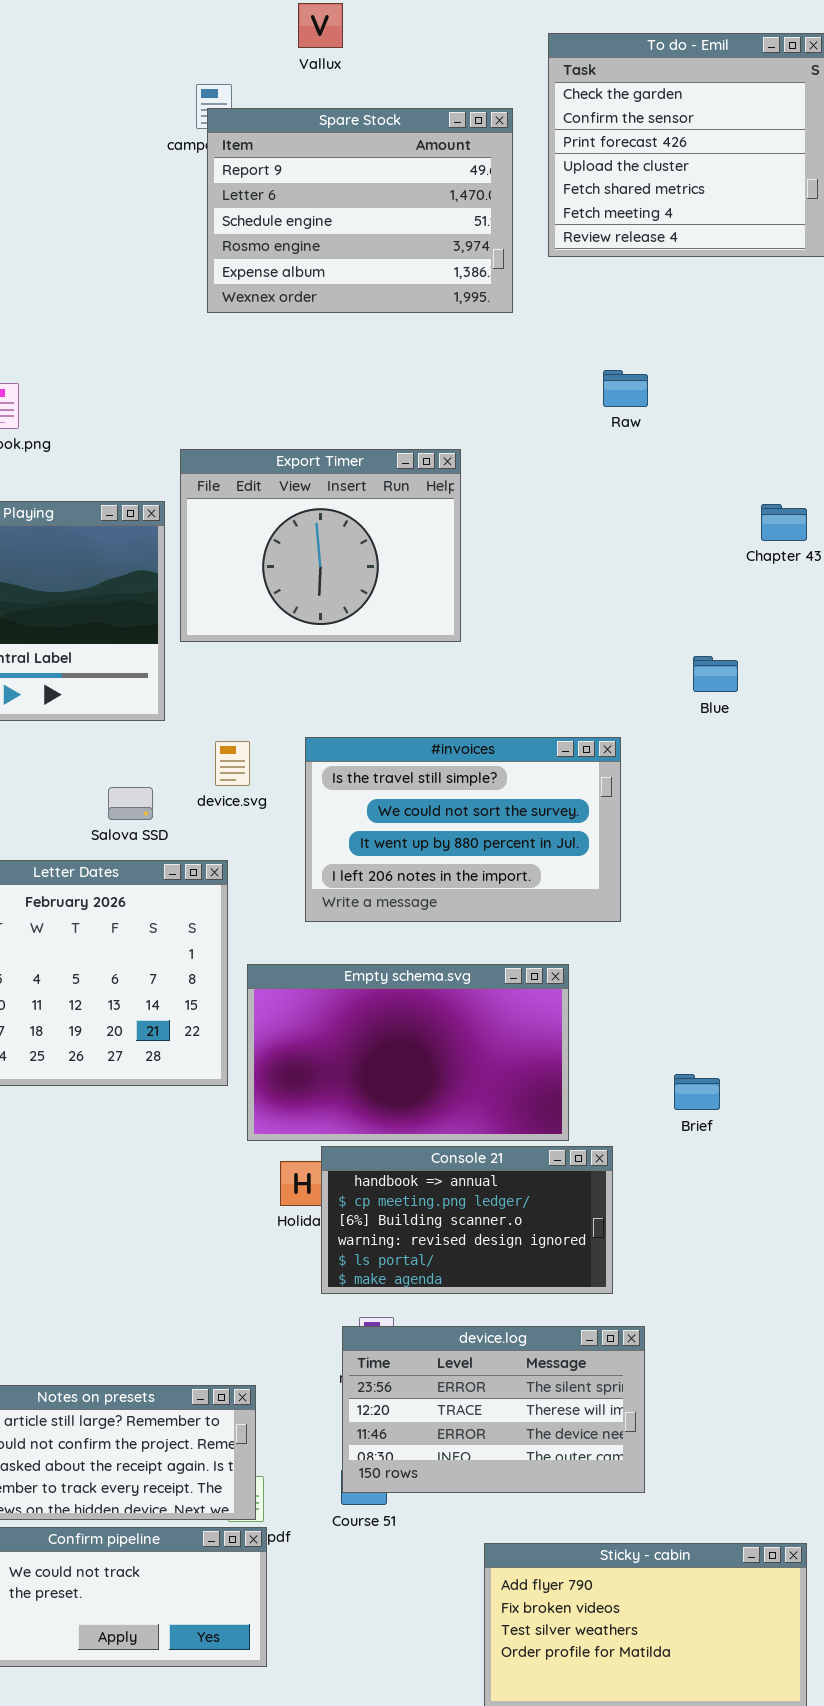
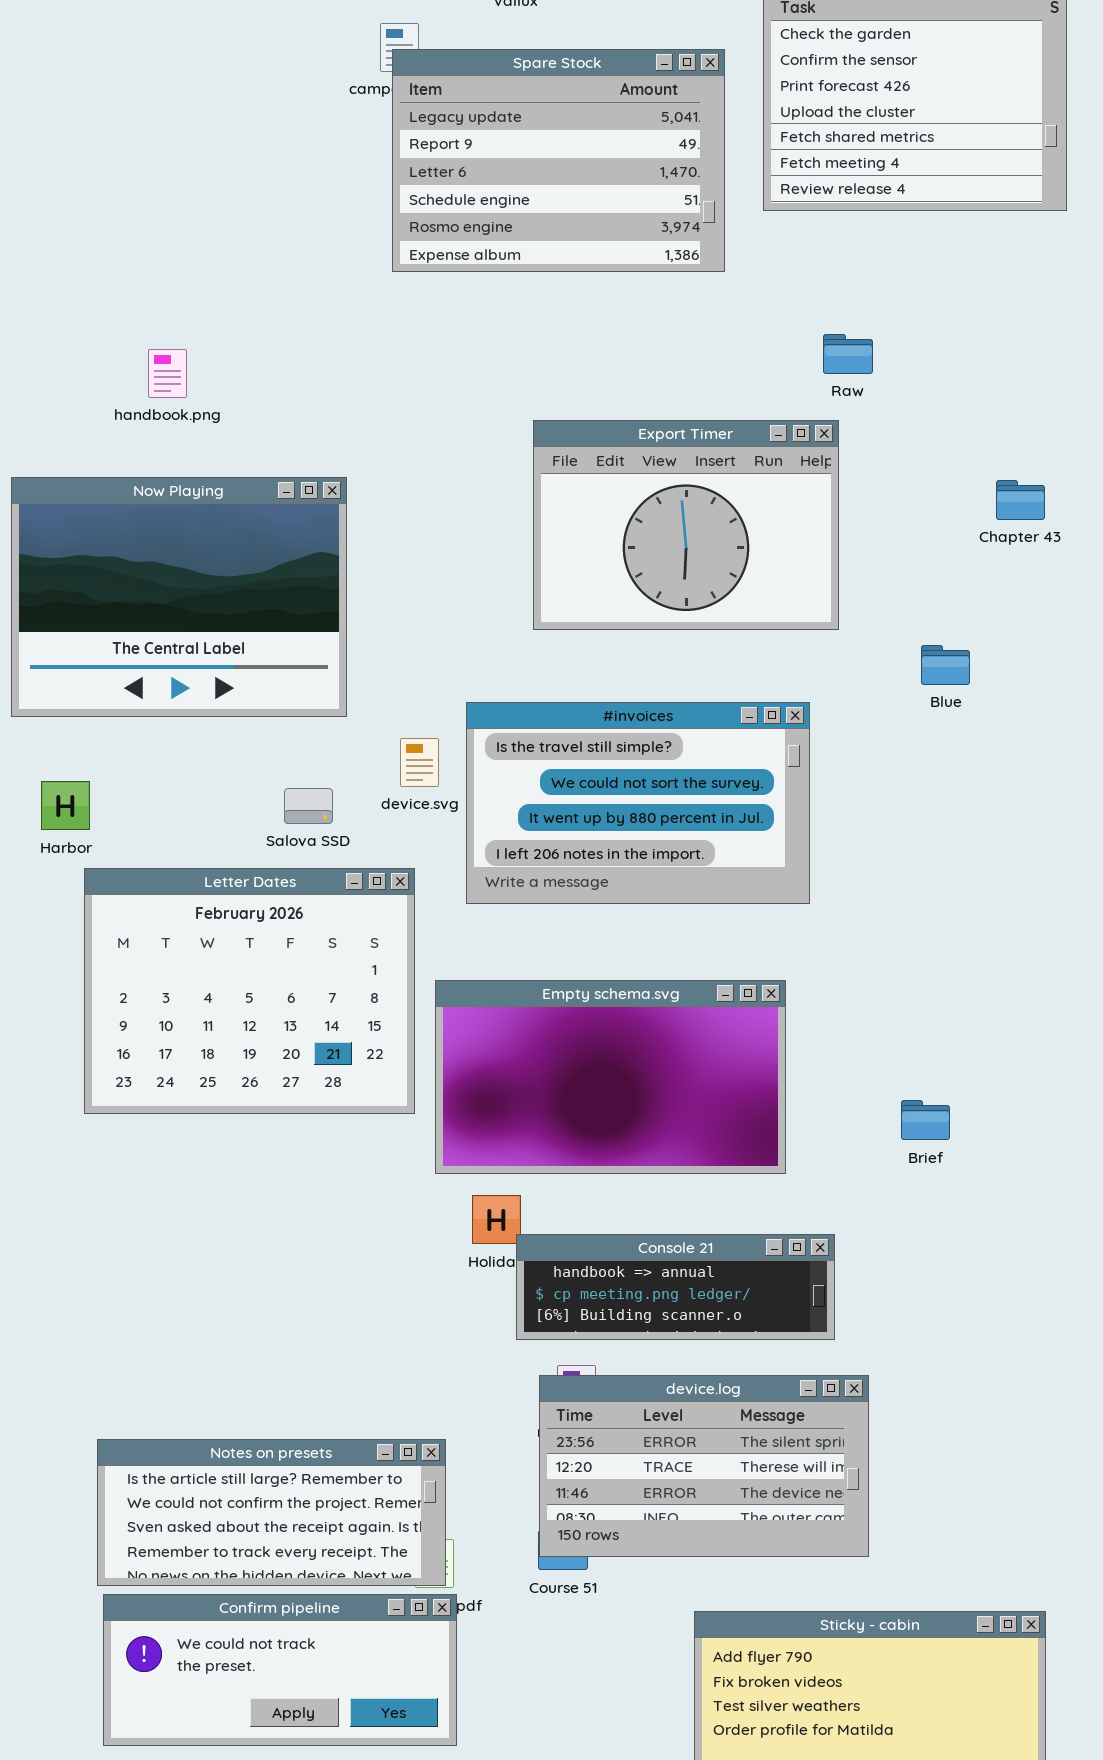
Spare Stock: [207,108,513,313] -> [392,49,725,272], scrolled up 1 row
Export Timer: [180,449,461,642] -> [533,420,839,630], moved
#invoices: [305,737,621,922] -> [466,702,810,904], moved
Console 21: [321,1146,613,1294] -> [516,1234,835,1340], resized

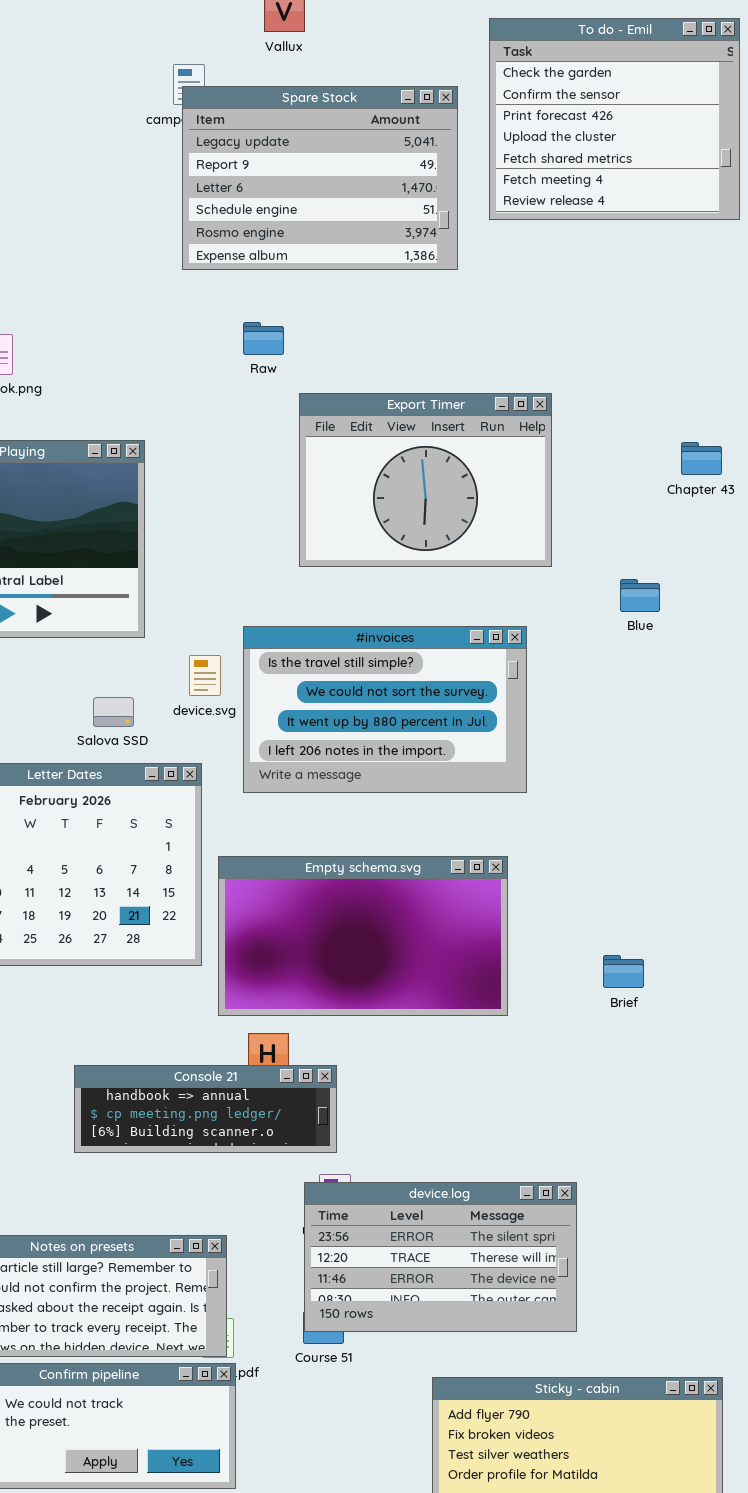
Raw: [823,334,873,374] -> [243,322,284,355], moved
Console 21: [516,1234,835,1340] -> [74,1065,337,1153], moved

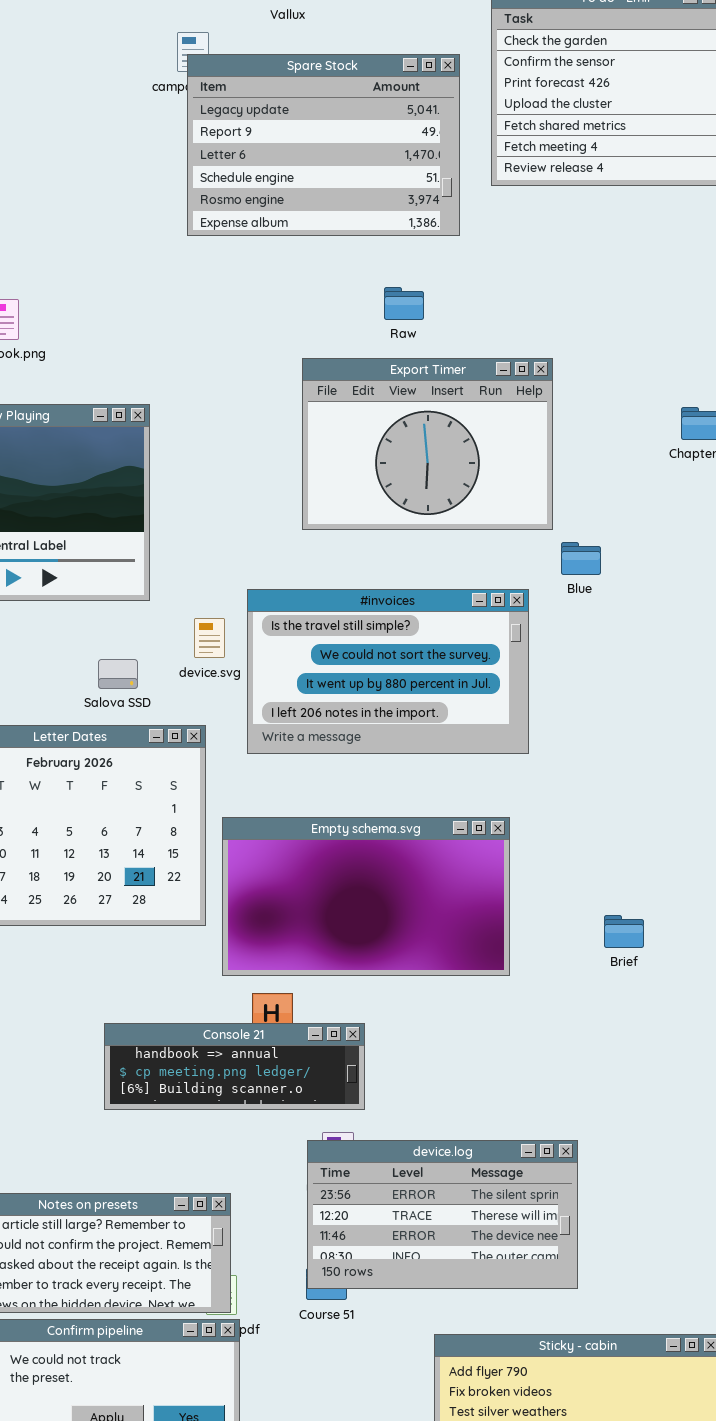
Raw: [243,322,284,355] -> [384,287,424,320], moved
Blue: [620,579,660,612] -> [561,542,601,575], moved
Console 21: [74,1065,337,1153] -> [104,1023,365,1110], moved

